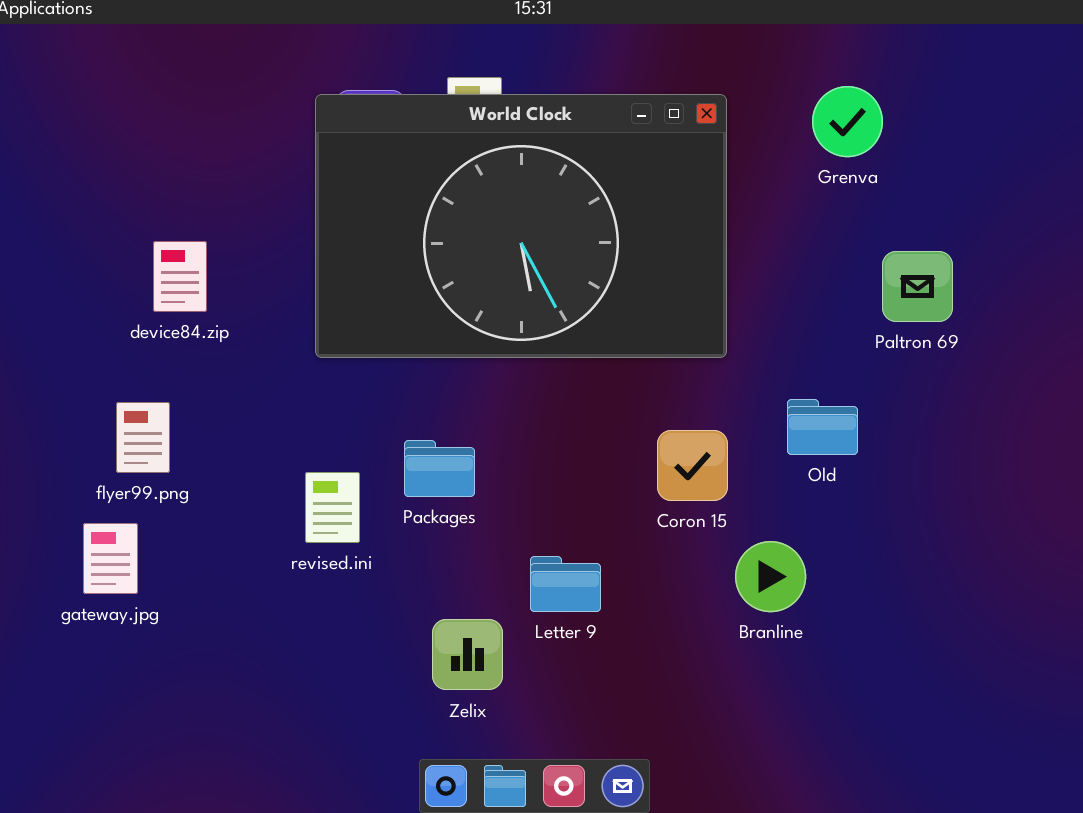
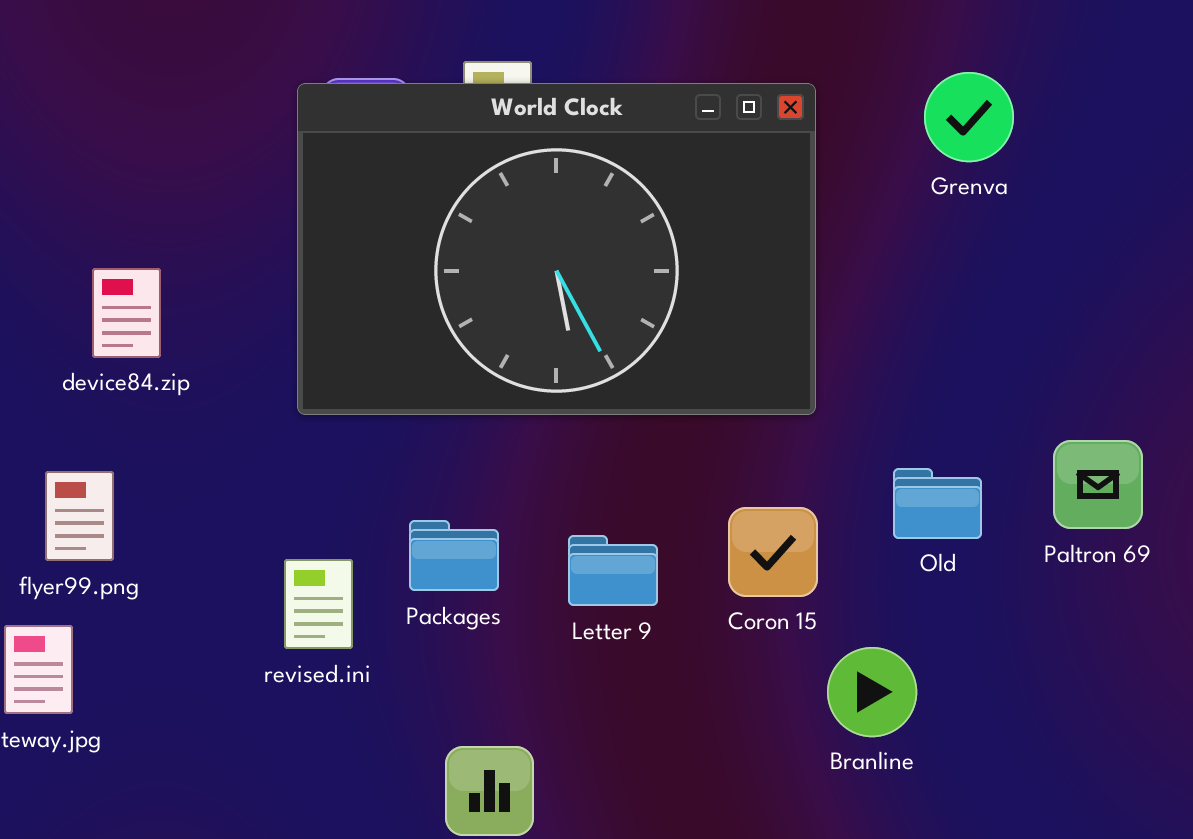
Paltron 69: [882,251,953,322] -> [1053,440,1143,529], moved
Letter 9: [530,556,601,612] -> [568,535,658,606], moved

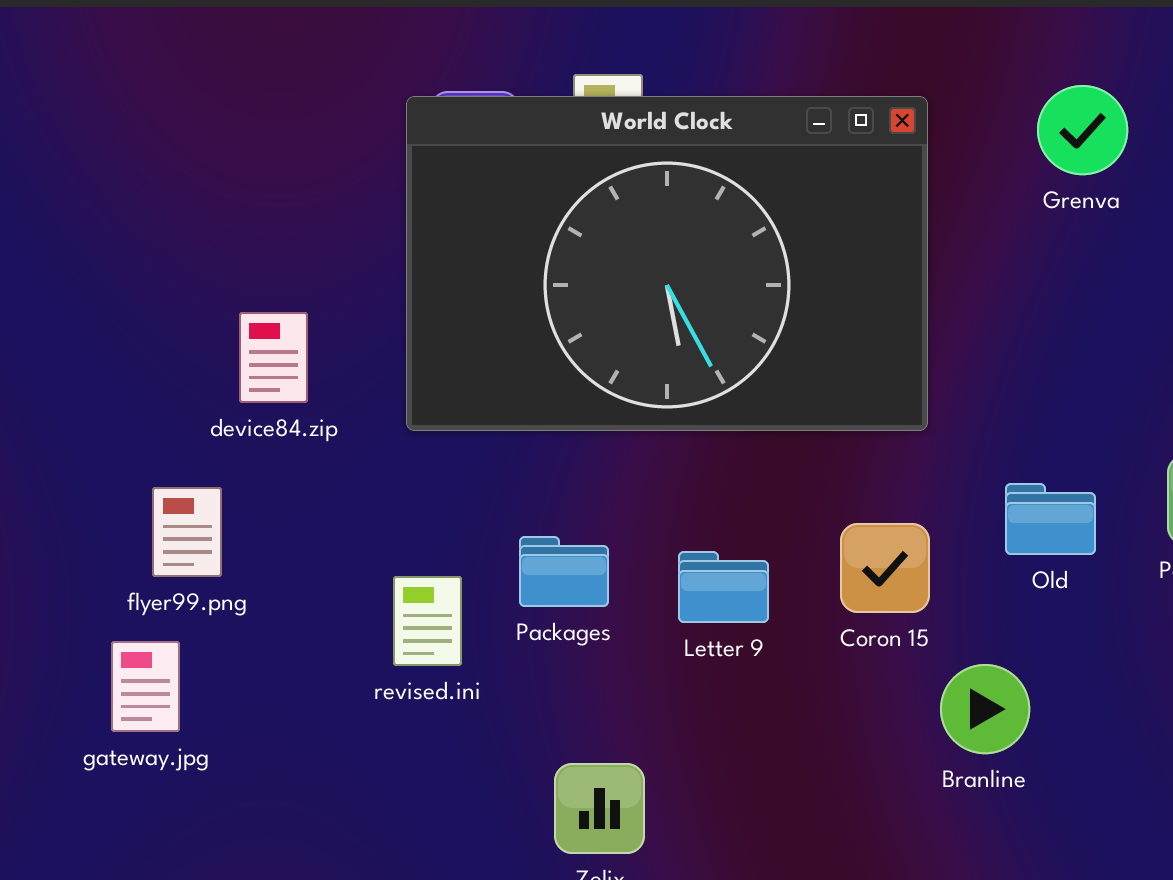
device84.zip: [92,268,161,358] -> [239,312,308,403], moved

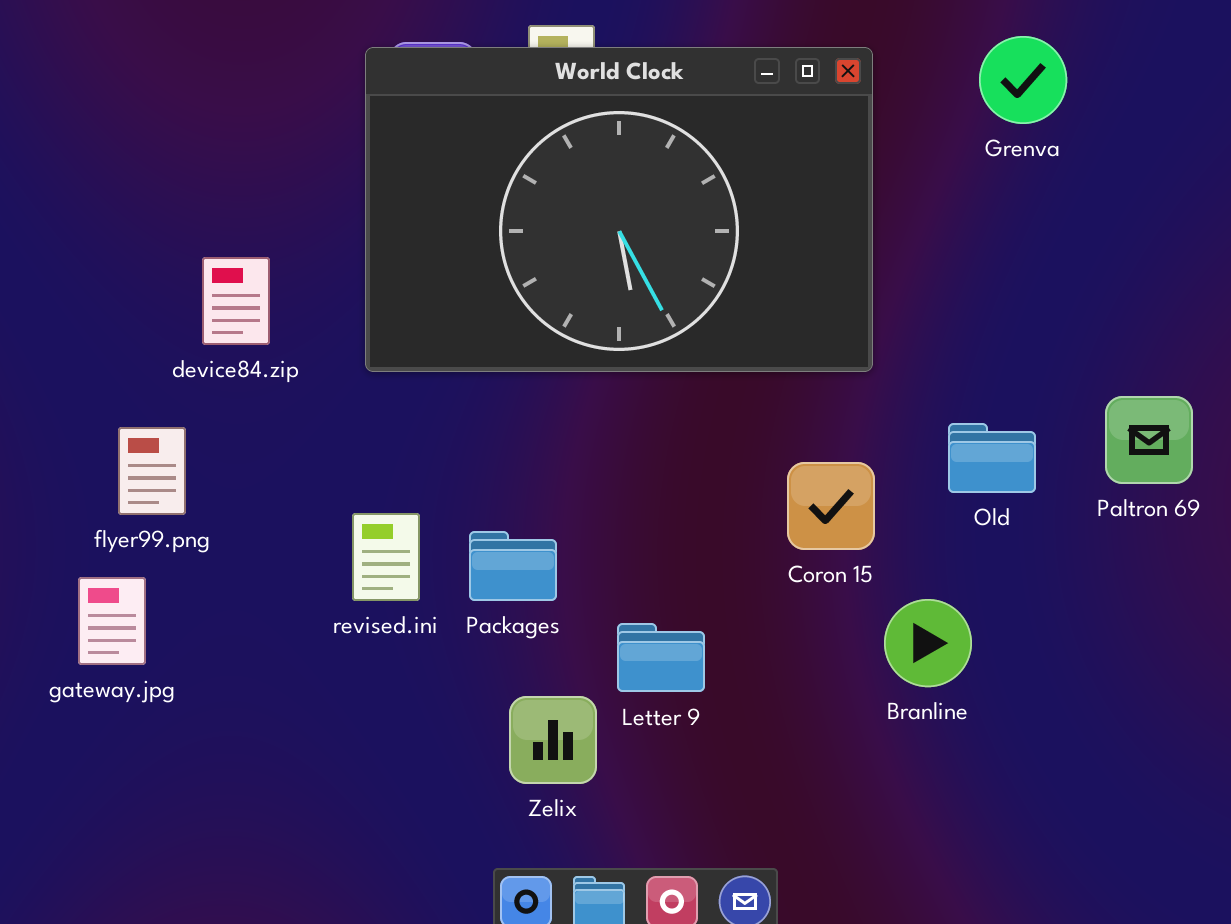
Packages: [519,536,609,607] -> [469,531,557,601], moved
Letter 9: [678,551,769,623] -> [617,623,705,692], moved

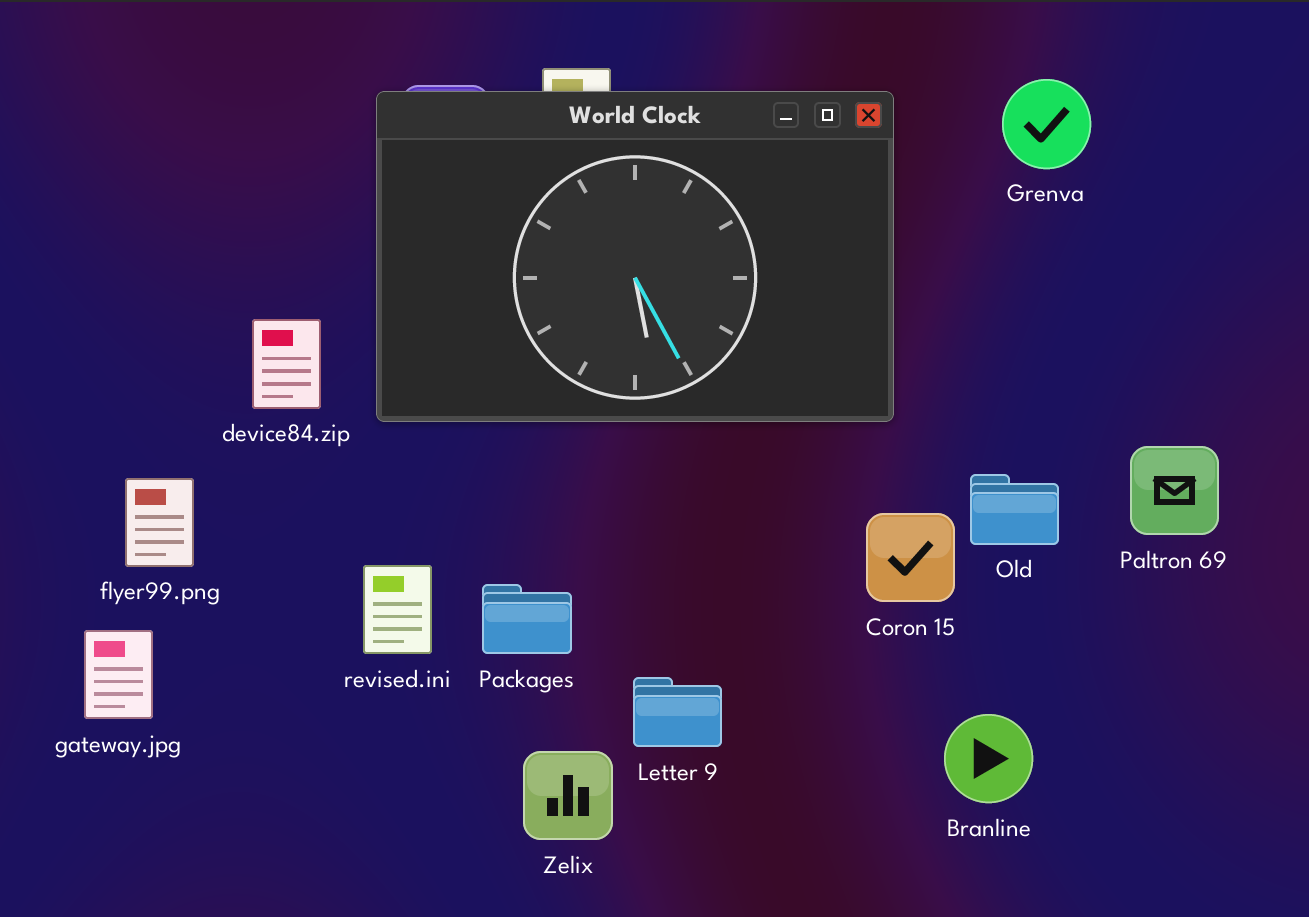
device84.zip: [202,257,270,345] -> [252,319,321,409], moved
Coron 15: [787,462,875,550] -> [866,513,955,602], moved
Branline: [884,599,972,687] -> [944,714,1033,803], moved

